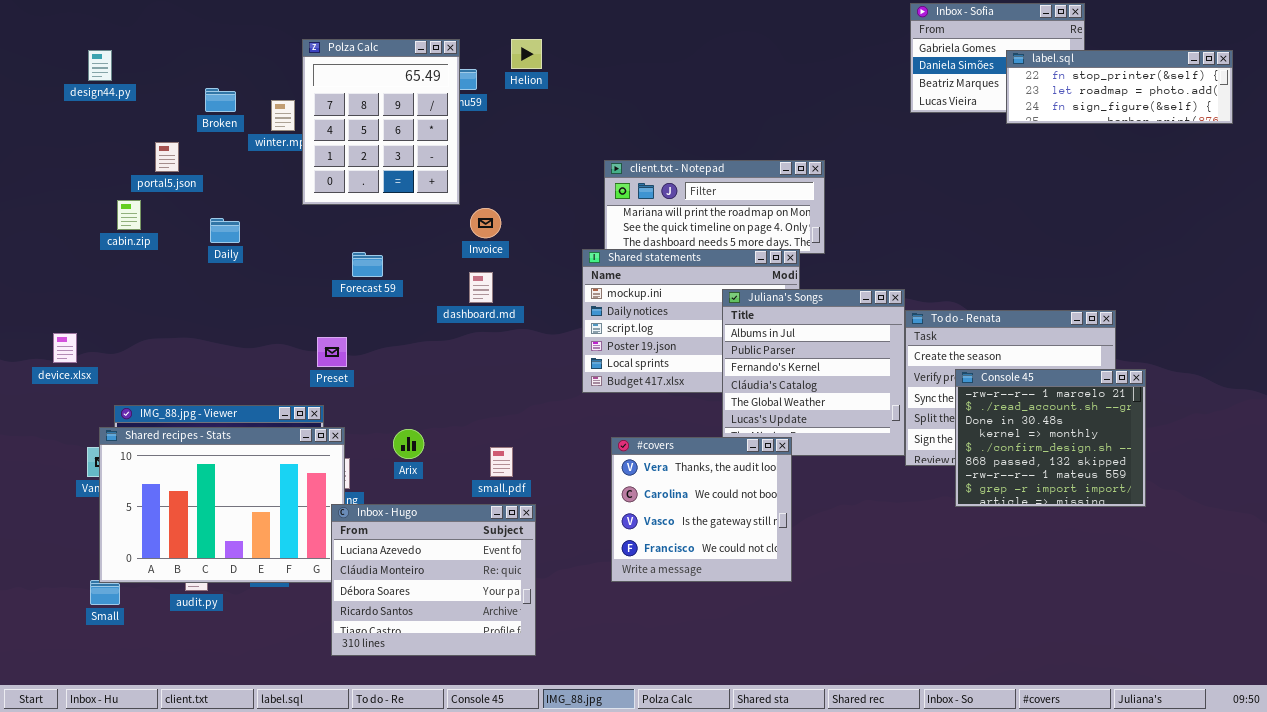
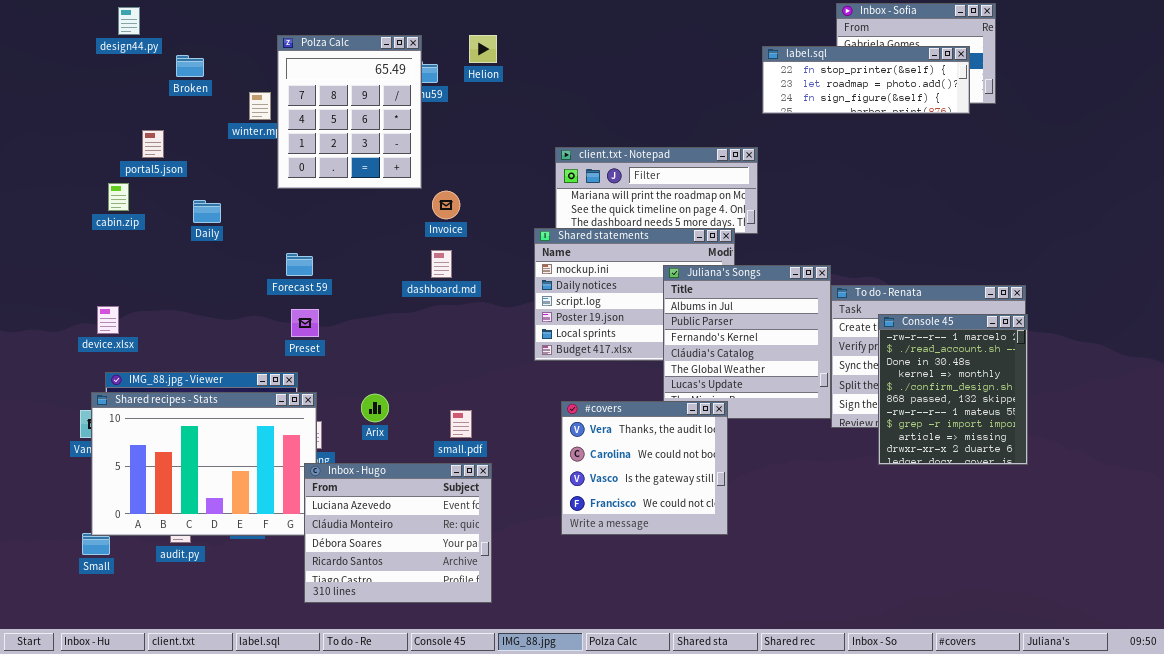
label.sql: [1006,50,1233,124] -> [762,46,970,114], moved
design44.py: [88,50,112,81] -> [118,7,140,35], moved
Broken: [205,88,236,112] -> [176,55,204,77], moved
Forecast 59: [352,252,383,277] -> [286,253,313,276], moved
device.xlsx: [53,333,77,363] -> [97,306,119,334], moved
Console 45: [955,369,1146,507] -> [878,314,1028,465], resized

